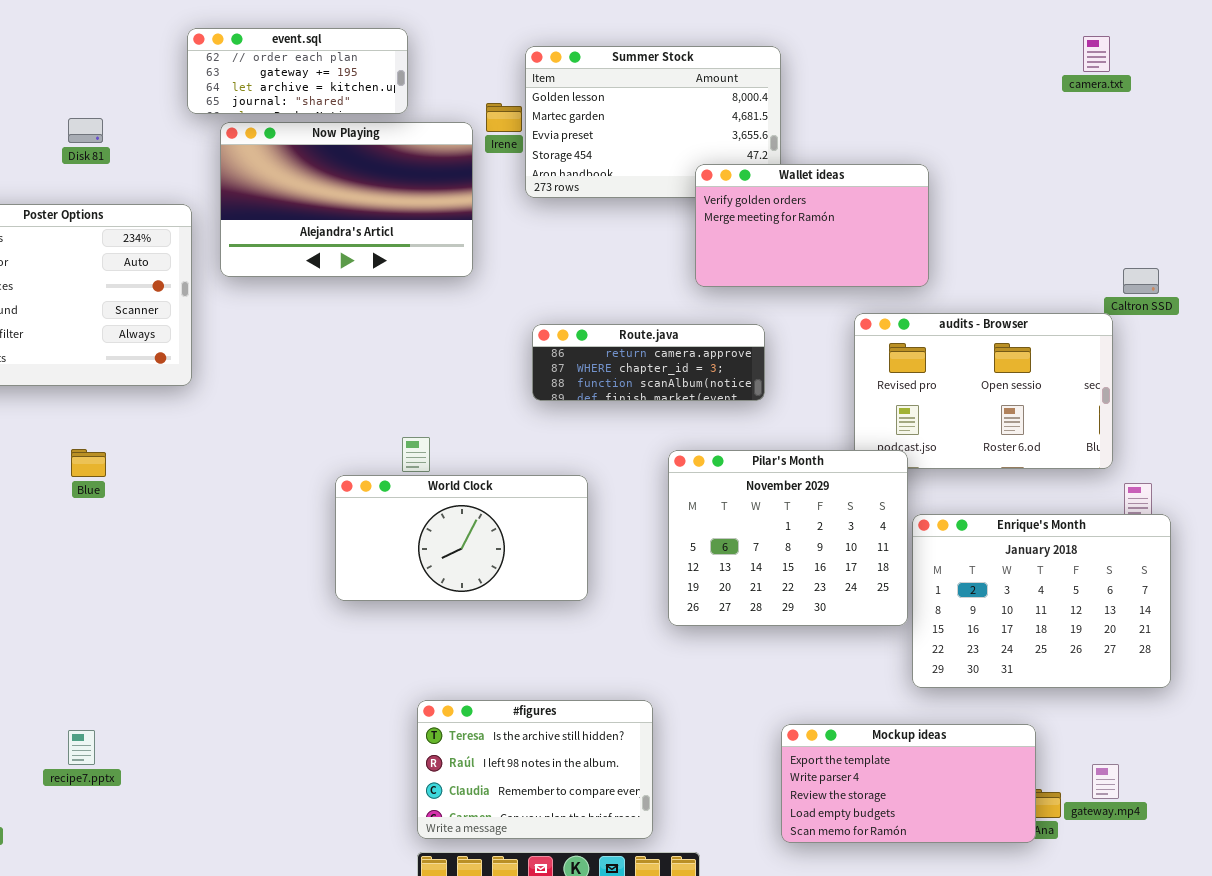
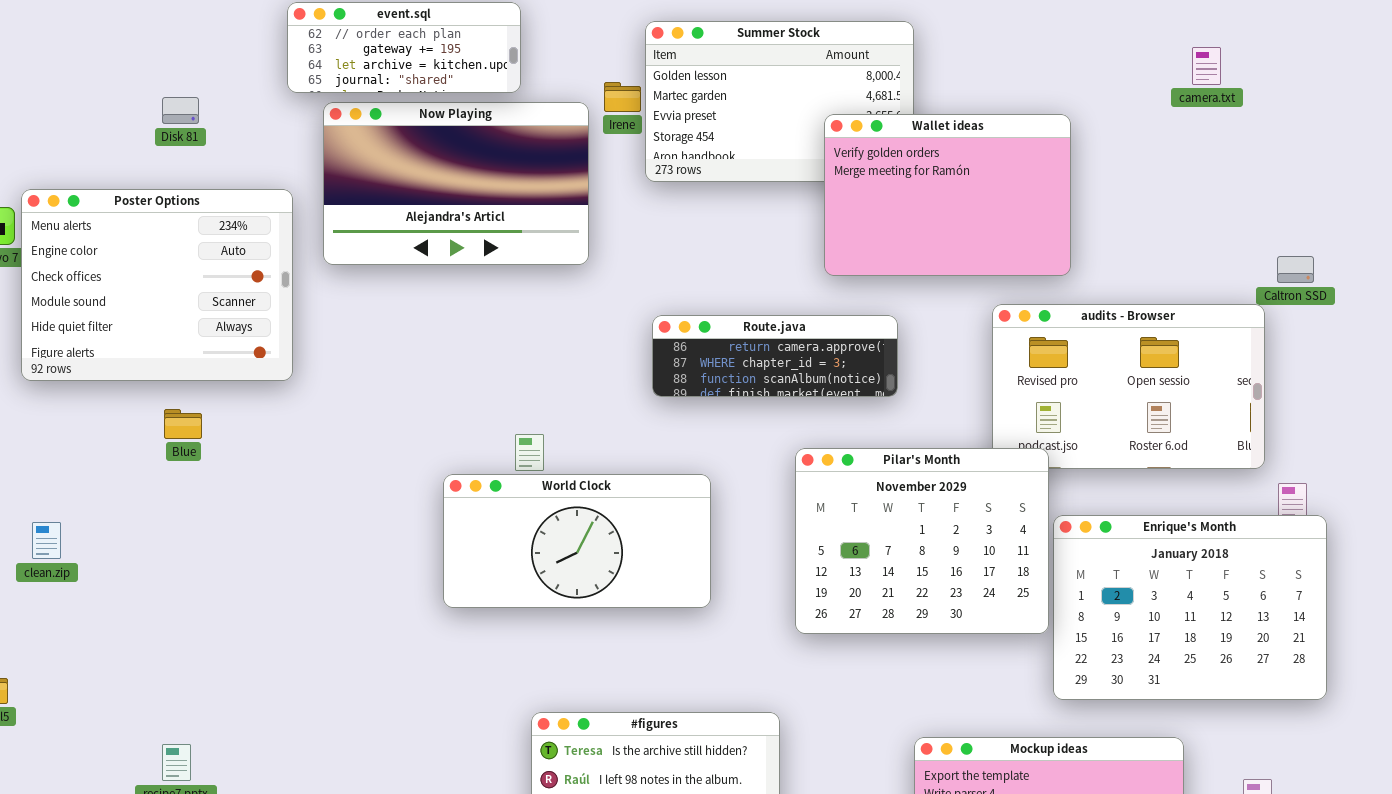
camera.txt: [1083,36,1110,72] -> [1192,47,1221,85], moved
Wallet ideas: [695,164,929,287] -> [824,114,1071,276], resized
Blue: [71,449,106,477] -> [164,409,202,439], moved

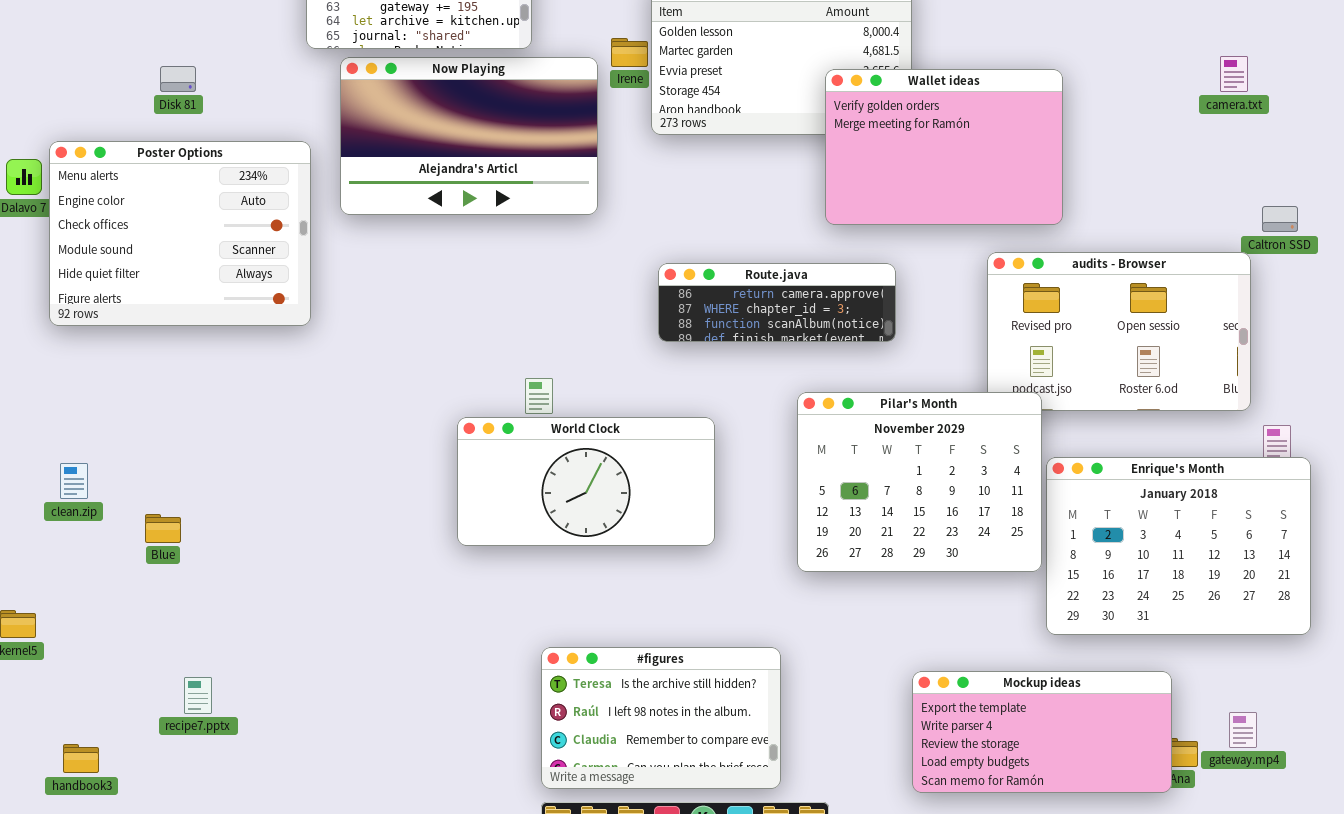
camera.txt: [1192,47,1221,85] -> [1220,56,1248,92], moved
Disk 81: [162,97,199,124] -> [160,66,196,92], moved
Blue: [164,409,202,439] -> [145,514,181,543], moved

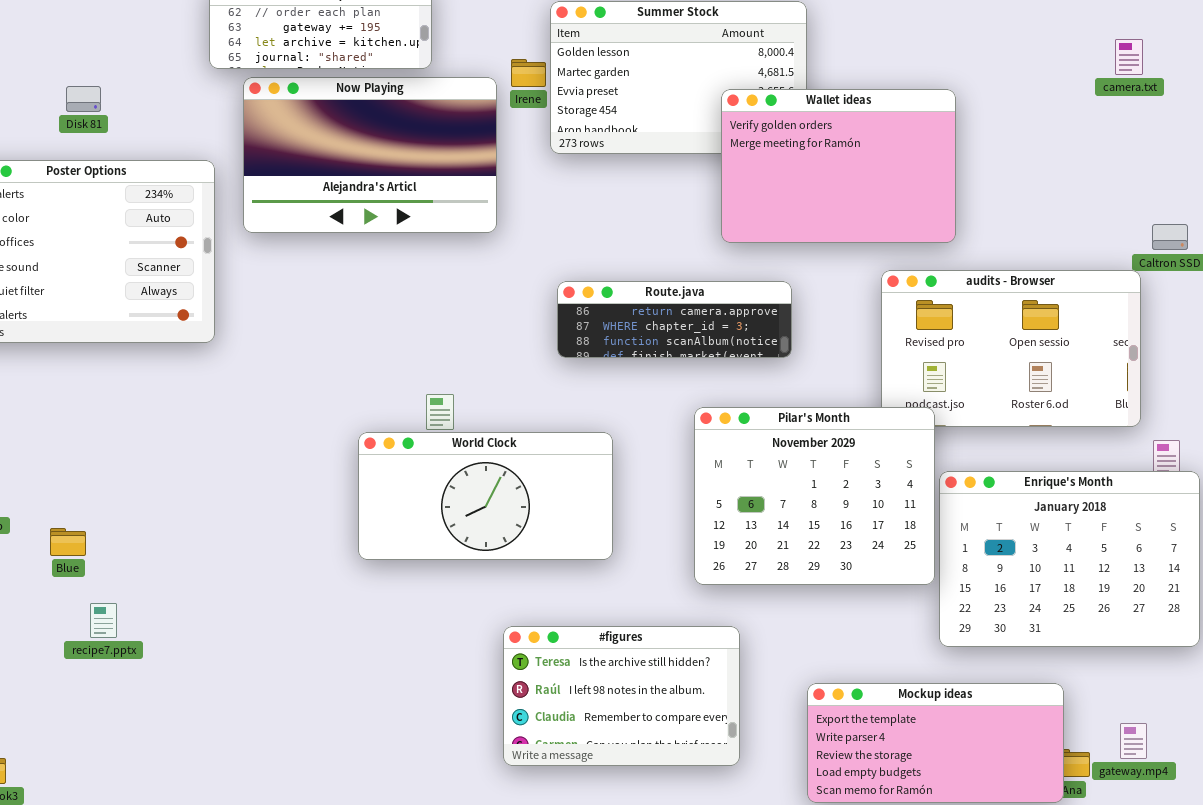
camera.txt: [1220,56,1248,92] -> [1115,39,1143,75], moved
#figures: [541,647,781,789] -> [503,626,740,766], moved
recipe7.pptx: [184,677,212,714] -> [90,603,117,638], moved

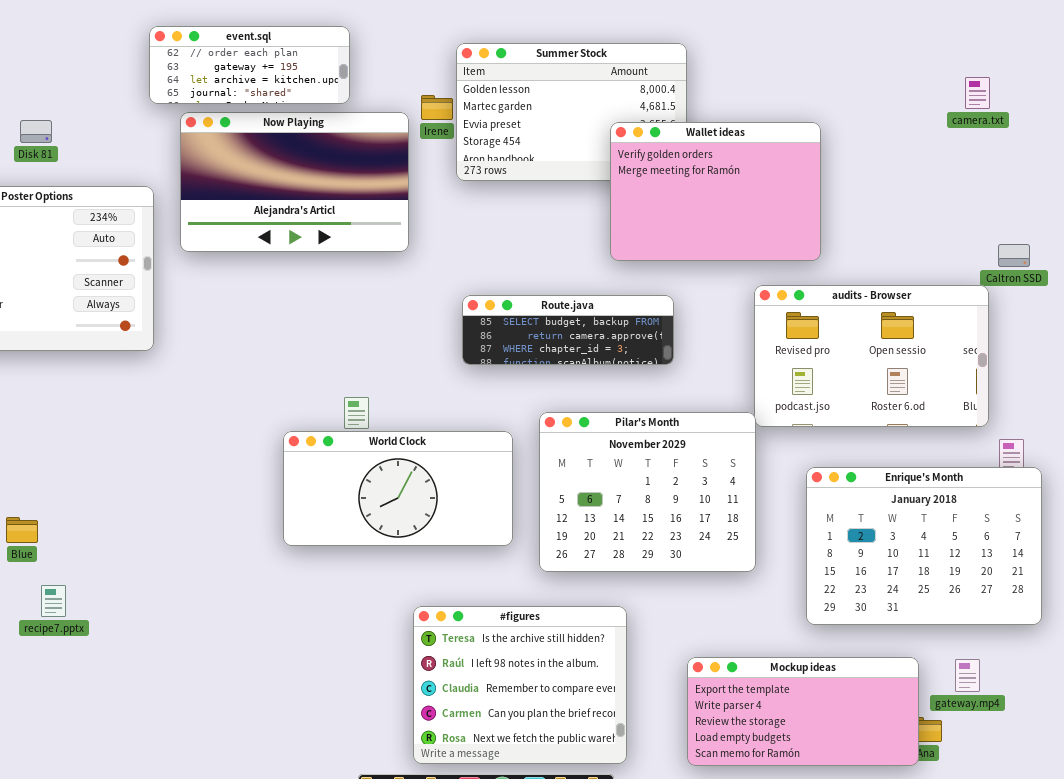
Route.java: [557,281,792,358] -> [462,295,674,365], scrolled up 1 row
Pilar's Month: [694,407,935,585] -> [539,412,756,572], moved
#figures: [503,626,740,766] -> [413,606,627,764], resized
gateway.mp4: [1120,723,1147,759] -> [955,659,980,692], moved

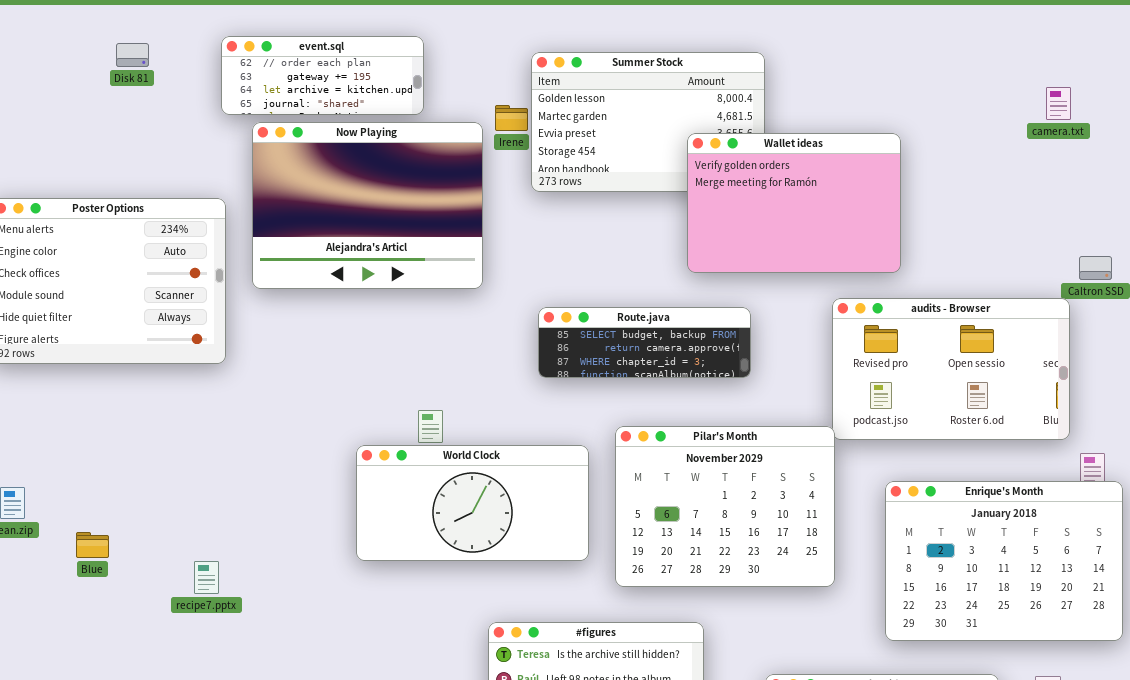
Now Playing: [180,112,409,252] -> [252,122,483,289], resized
Disk 81: [20,120,52,143] -> [116,43,149,67], moved
recipe7.pptx: [41,585,66,617] -> [194,561,219,594], moved

